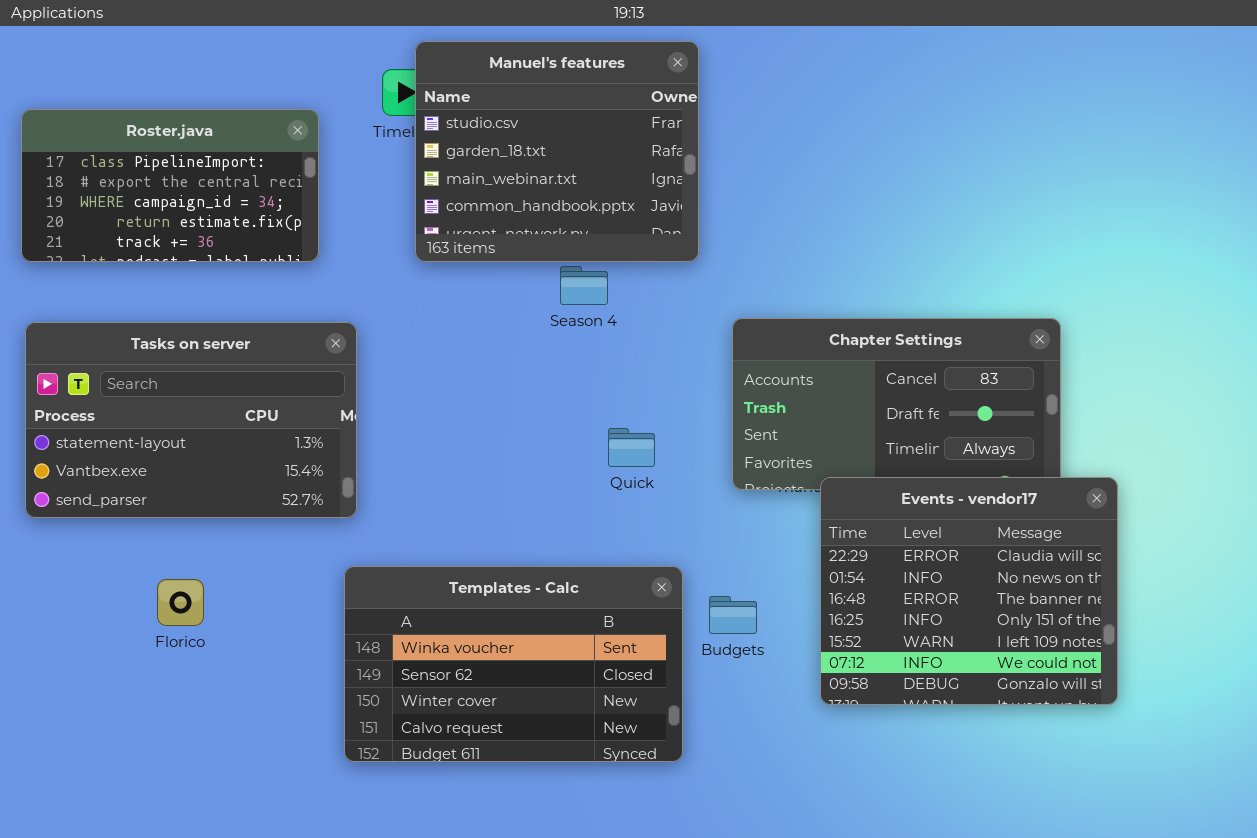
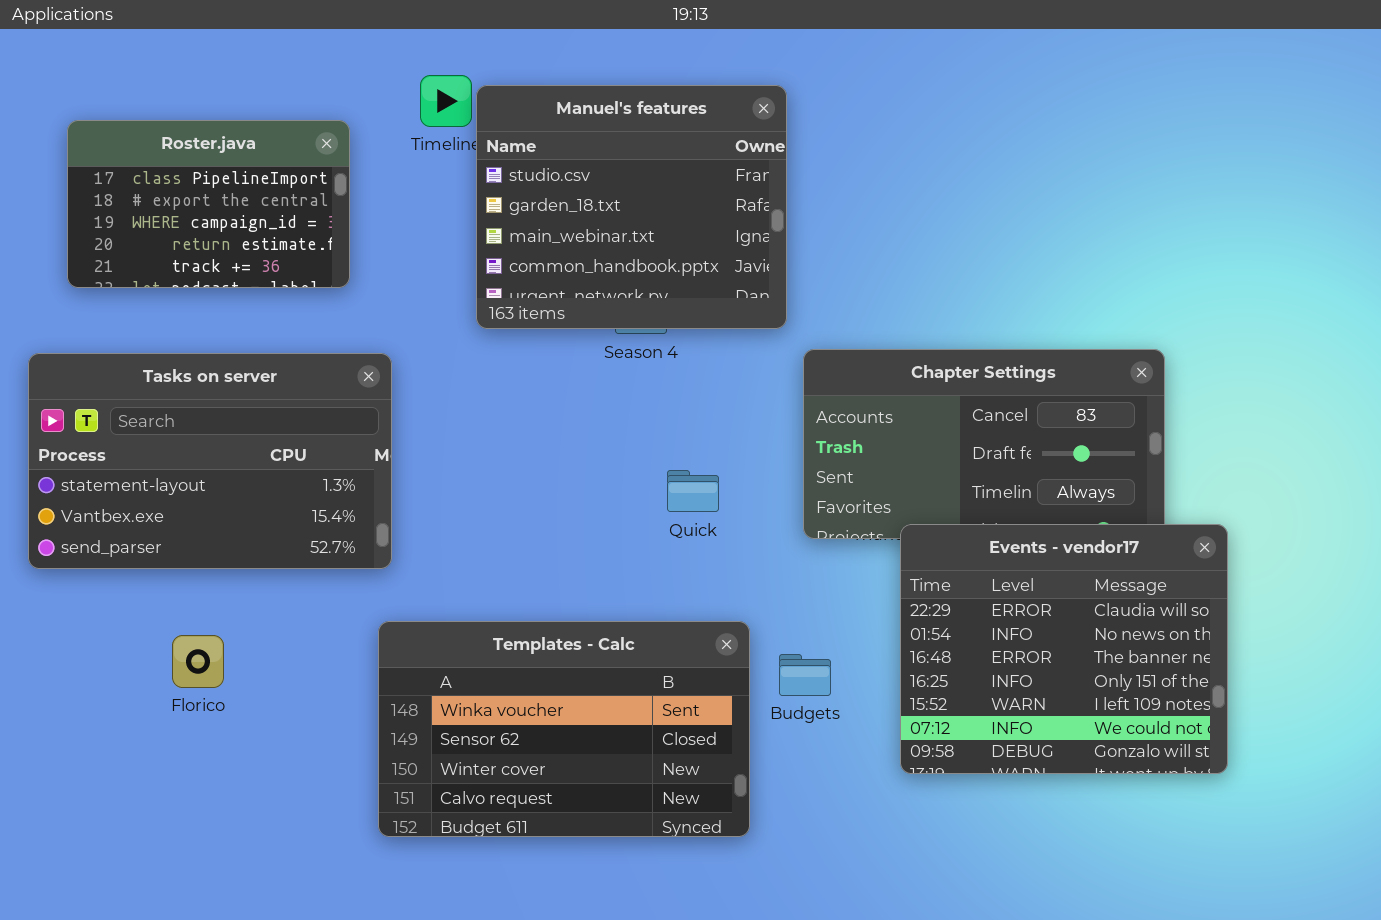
Manuel's features: [415,41,699,262] -> [476,85,787,329], moved
Roster.java: [21,109,319,262] -> [67,120,350,288], resized

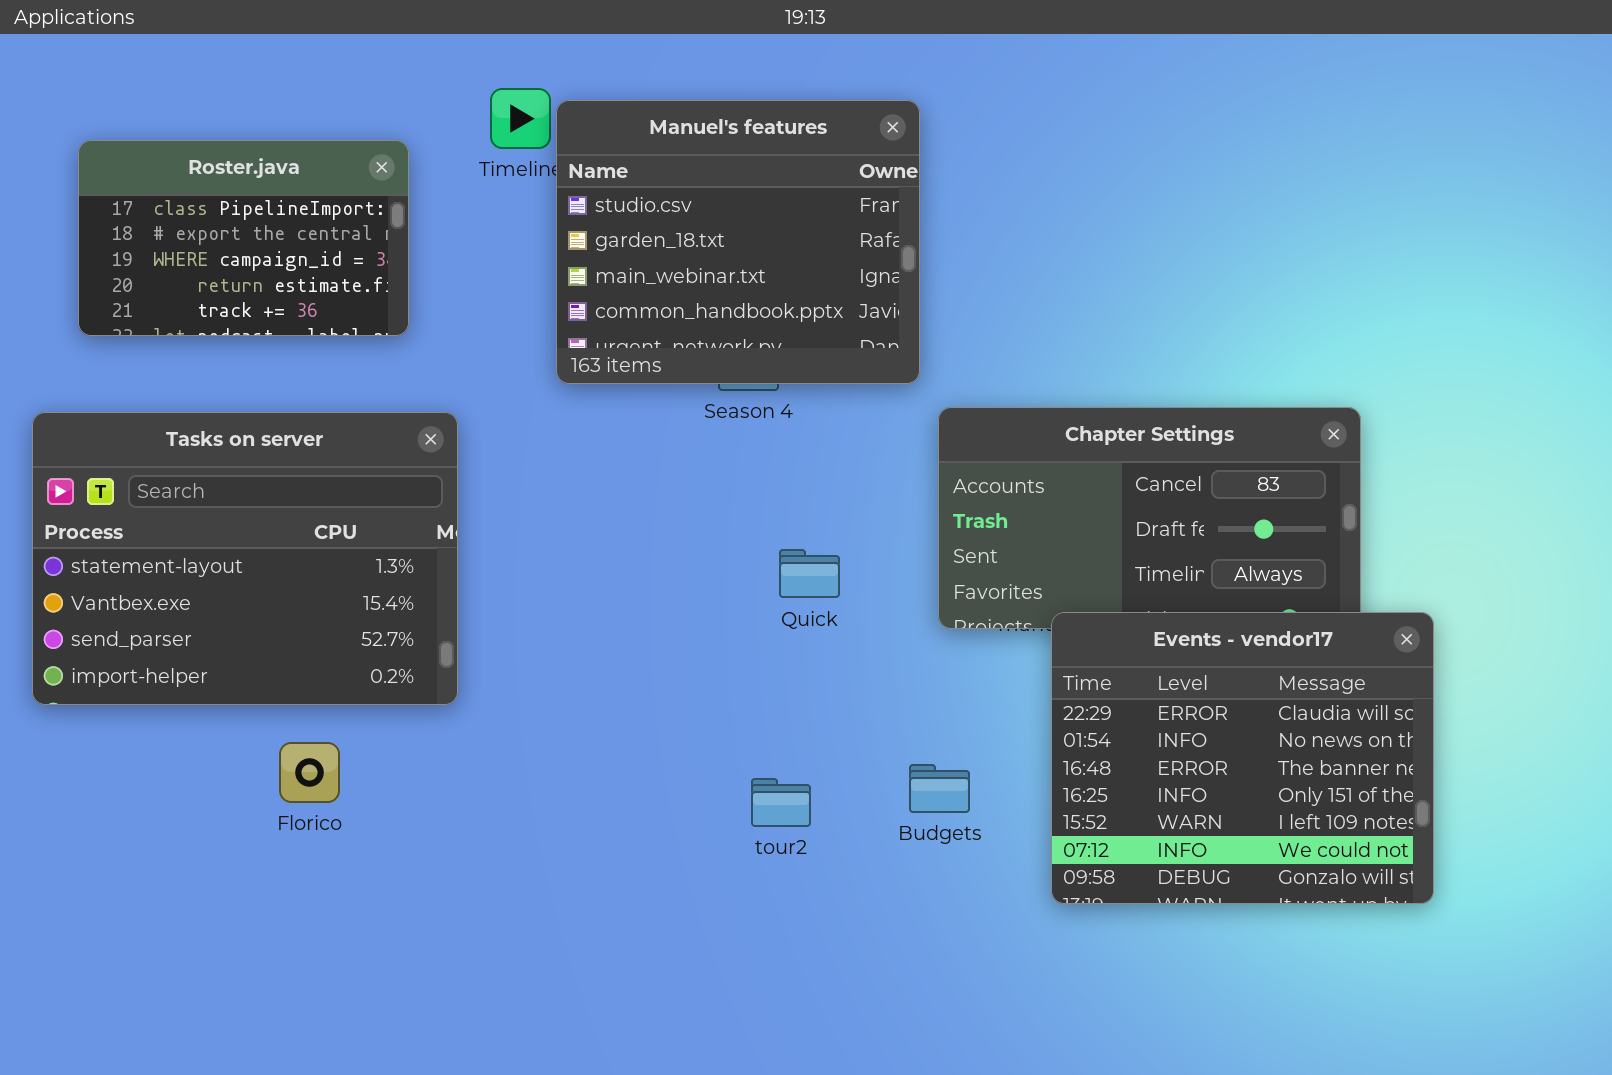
Tasks on server: [28,353,392,569] -> [32,412,458,705], resized
Templates - Calc: [378,621,750,837] -> none, closed
Florico: [172,635,224,688] -> [279,742,340,803], moved

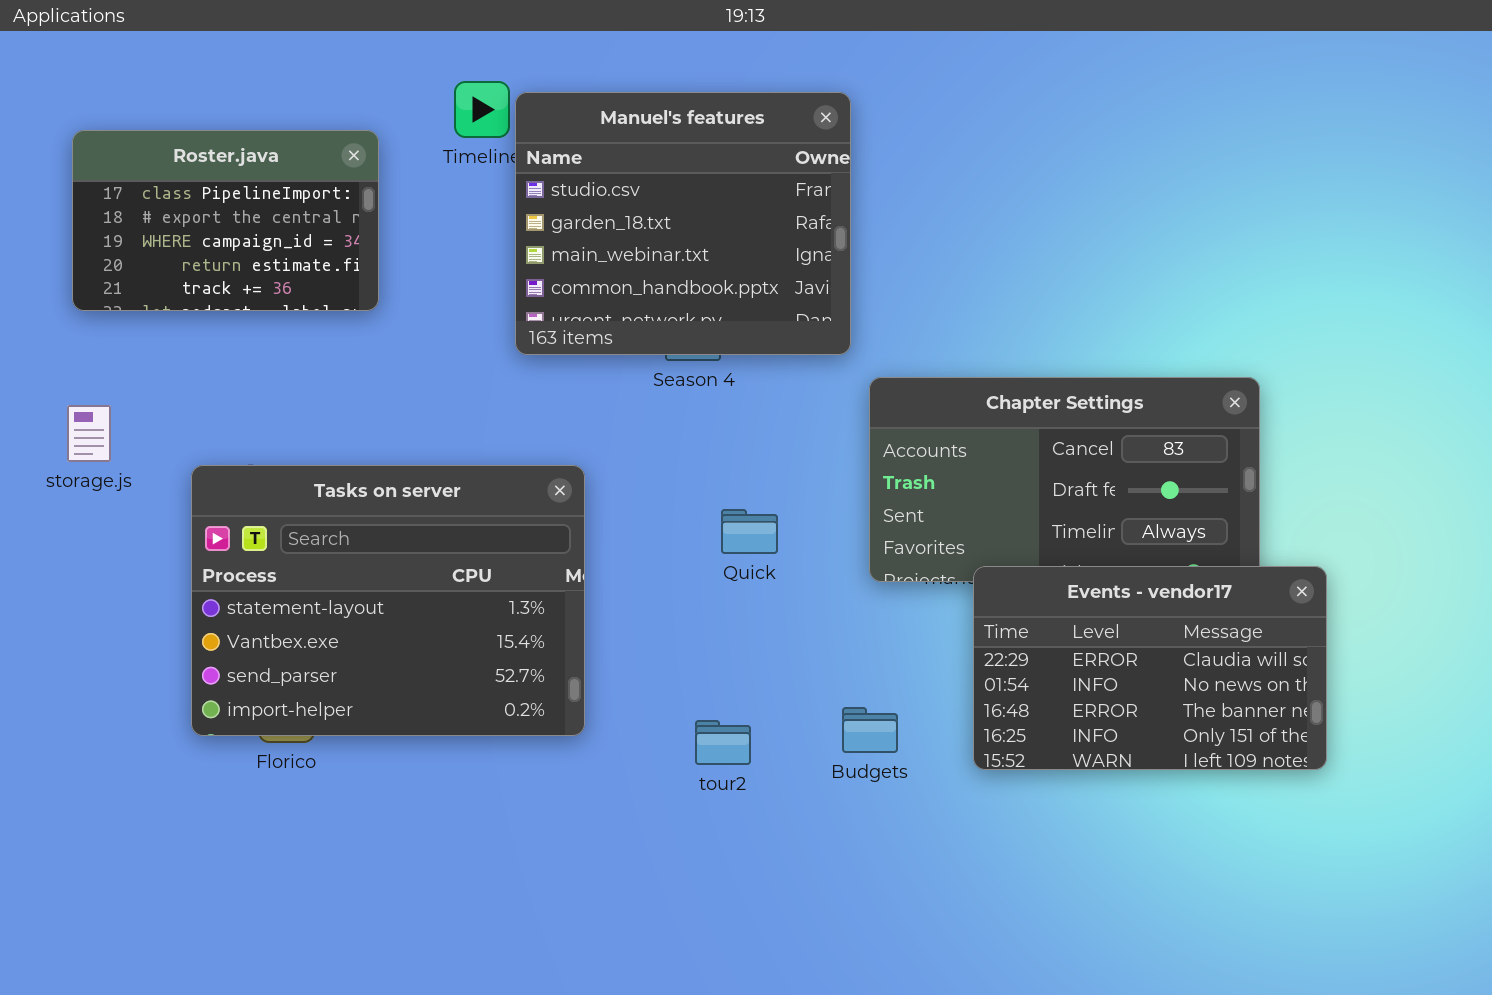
Tasks on server: [32,412,458,705] -> [191,465,585,736], moved
Events - vendor17: [1051,612,1434,904] -> [973,566,1327,770], resized

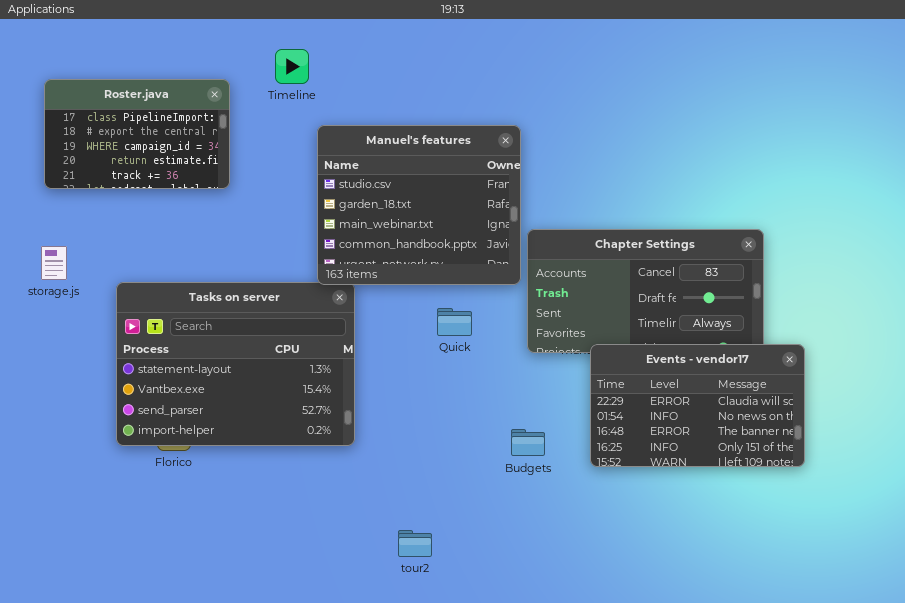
Manuel's features: [515,92,851,355] -> [317,125,521,285], moved
tour2: [695,720,751,765] -> [398,530,432,557], moved

